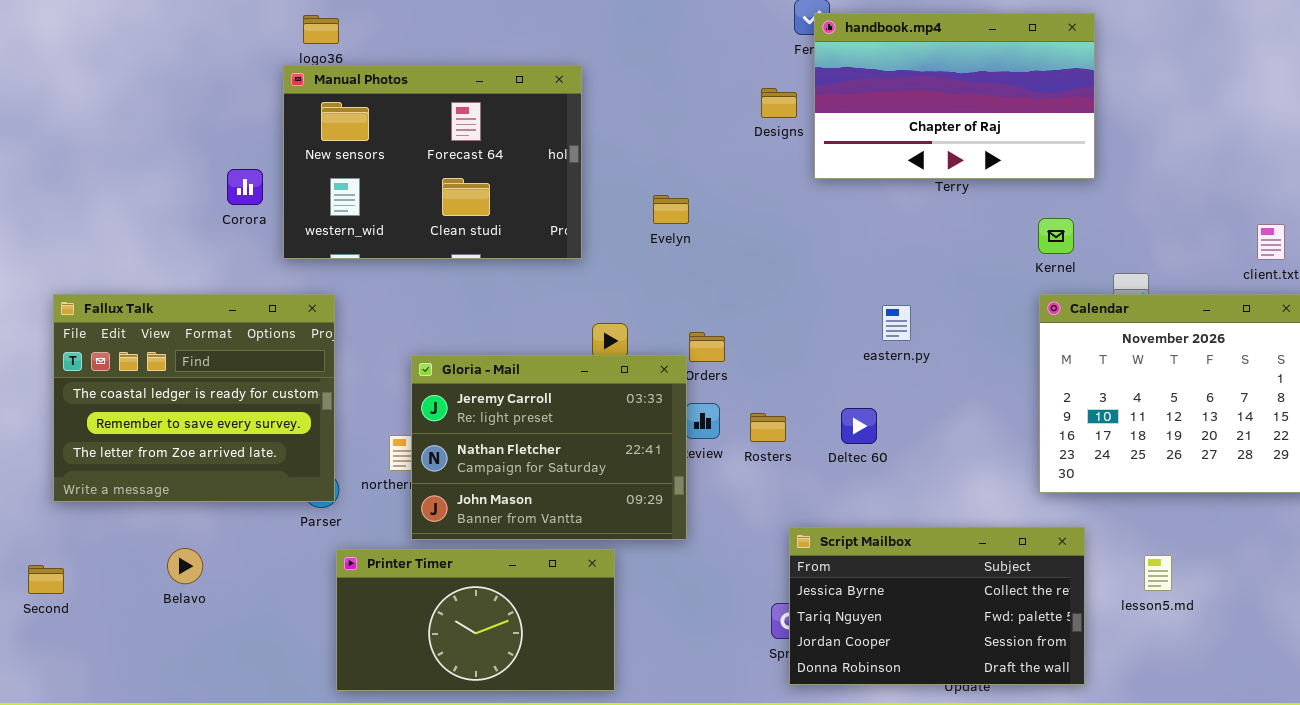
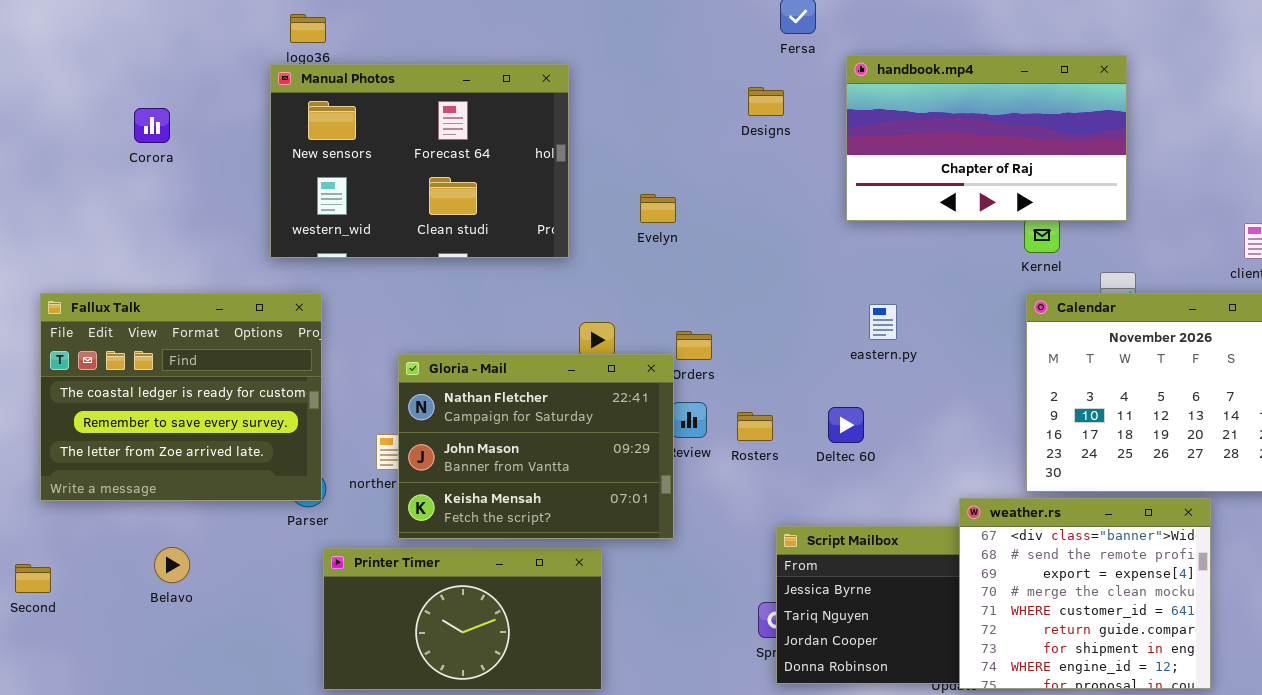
handbook.mp4: [814,13,1095,179] -> [846,55,1127,221], moved
Corora: [227,169,263,205] -> [134,108,170,143], moved
Gloria - Mail: [411,355,687,540] -> [398,354,674,539], scrolled down 1 row
weather.rs: none -> [959,498,1211,689], opened

